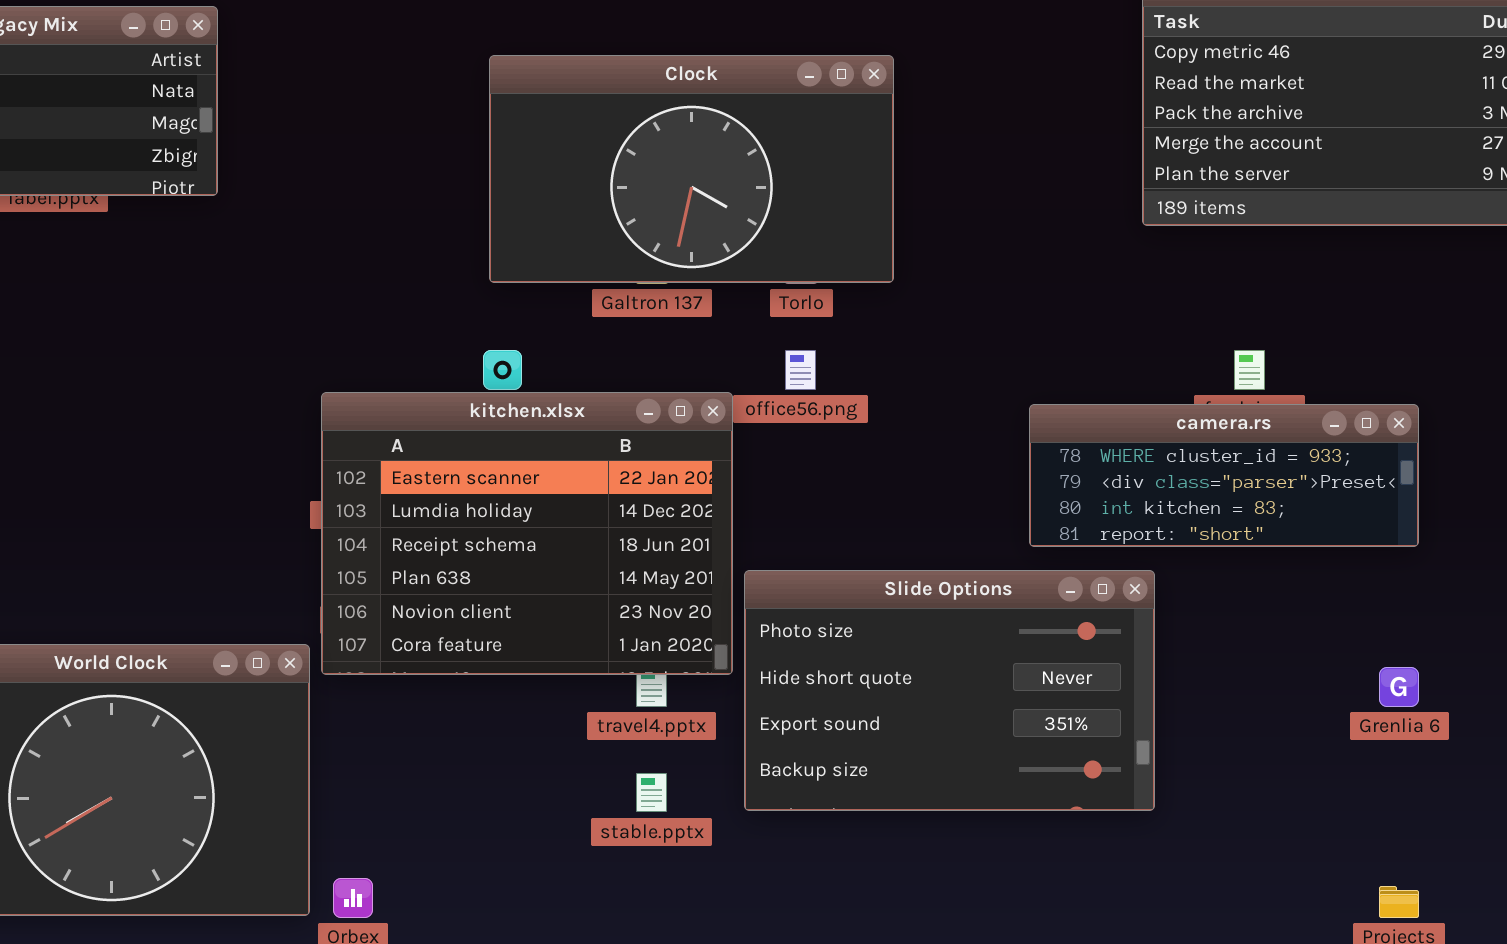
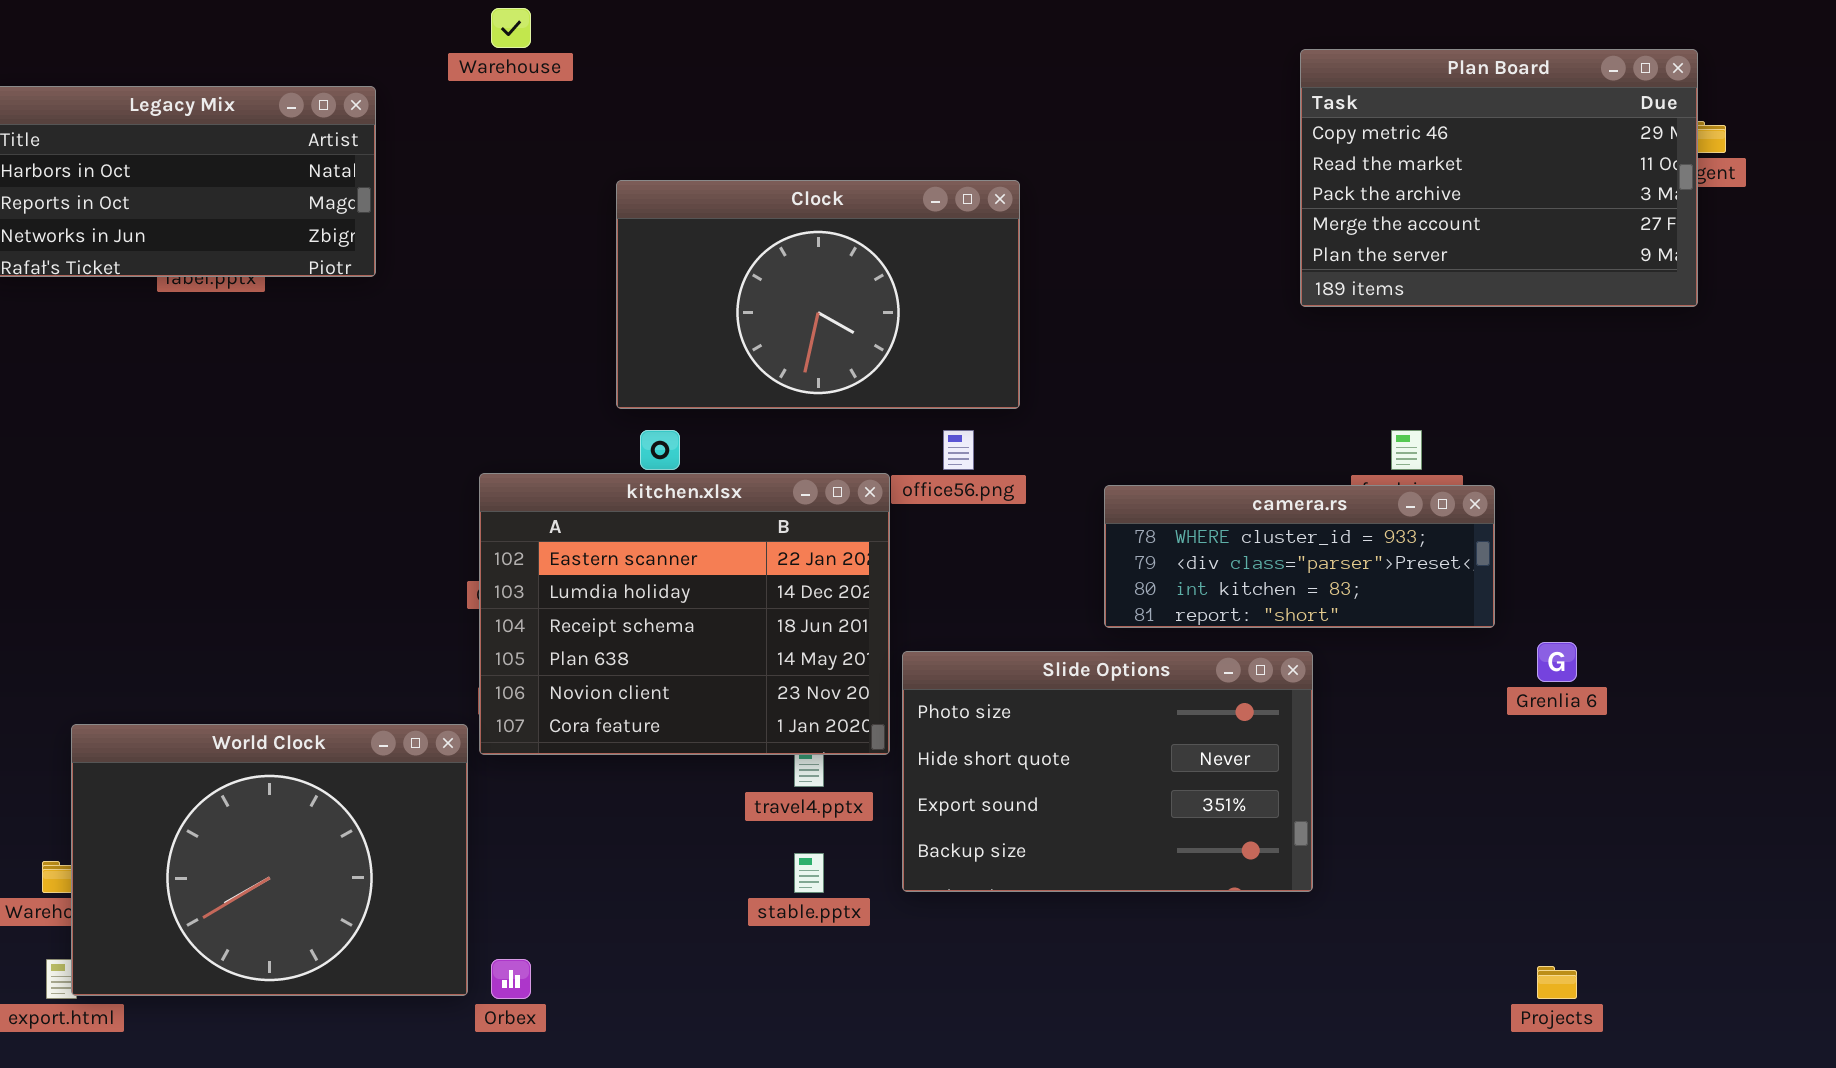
Clock: [489,55,894,283] -> [616,180,1020,409], moved
camera.rs: [1029,404,1419,547] -> [1104,485,1495,628], moved
Grenlia 6: [1379,667,1419,707] -> [1537,642,1577,682], moved

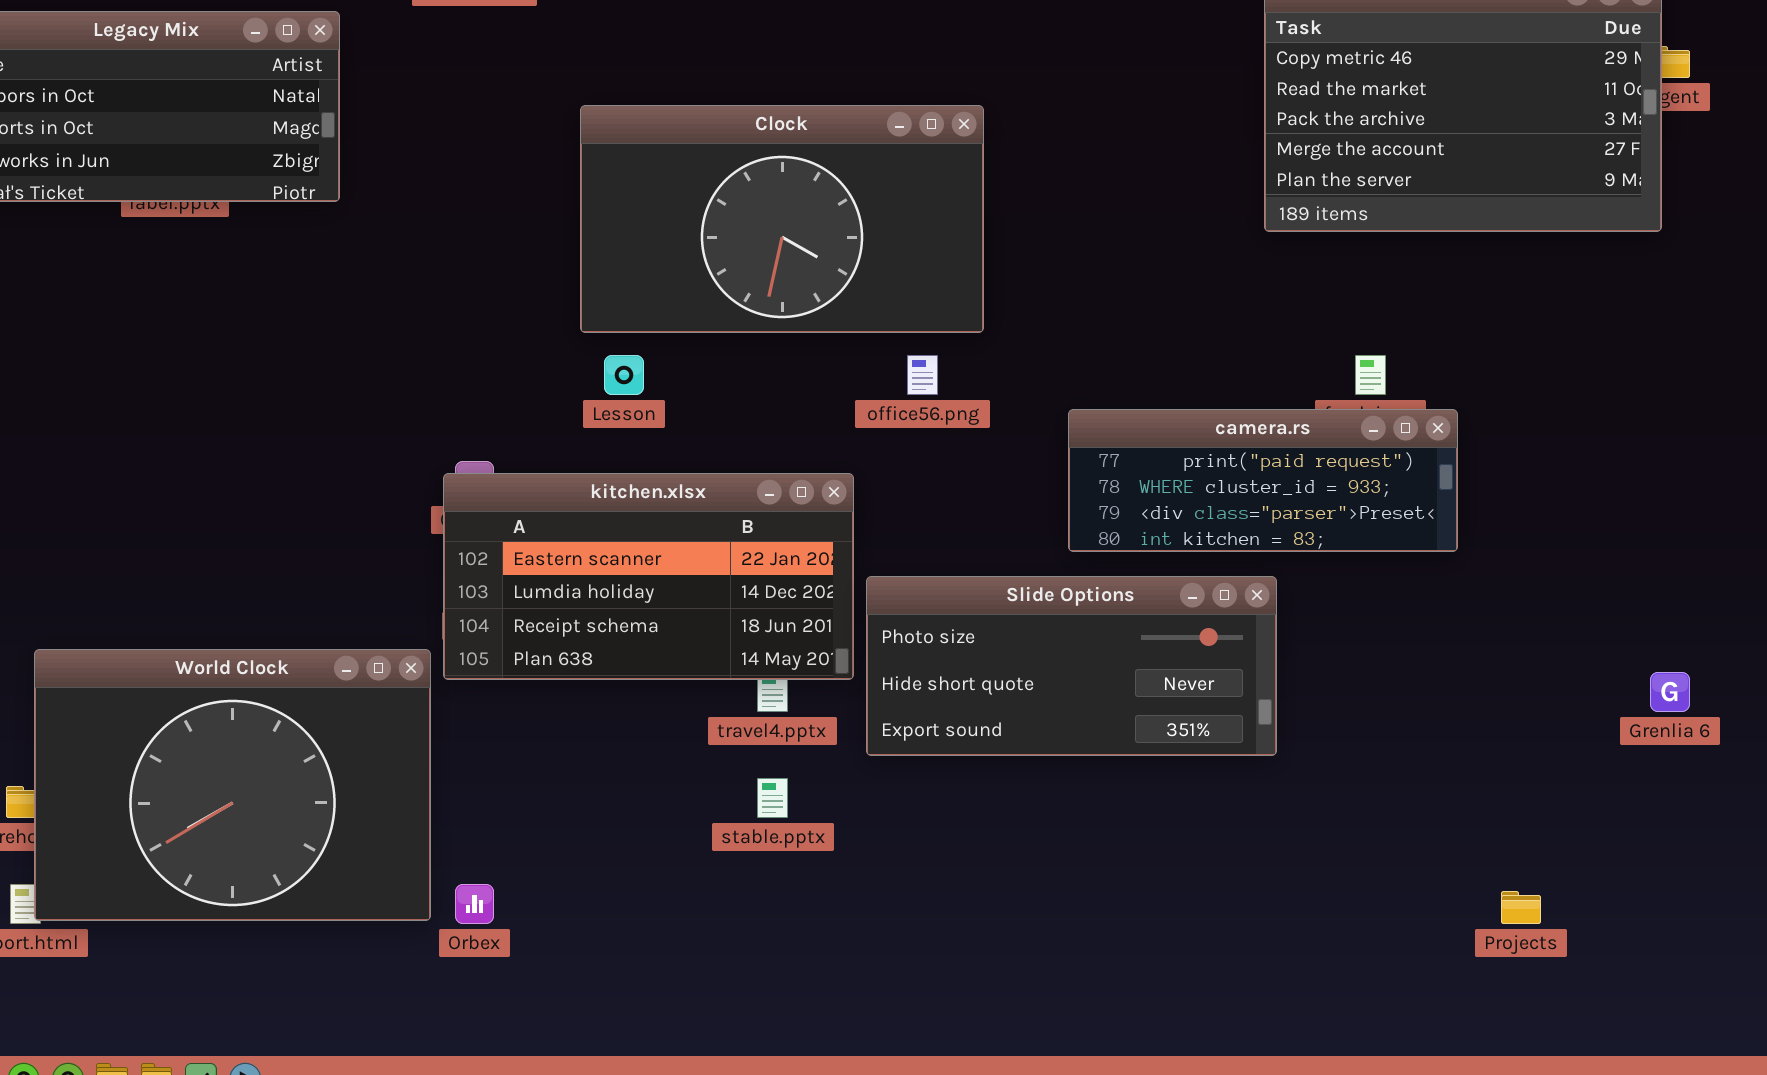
kitchen.xlsx: [479,473,890,755] -> [443,473,854,680], resized
camera.rs: [1104,485,1495,628] -> [1068,409,1458,552], scrolled up 1 row
Grenlia 6: [1537,642,1577,682] -> [1650,672,1690,712], moved
Slide Options: [902,651,1313,892] -> [866,576,1277,756], resized

